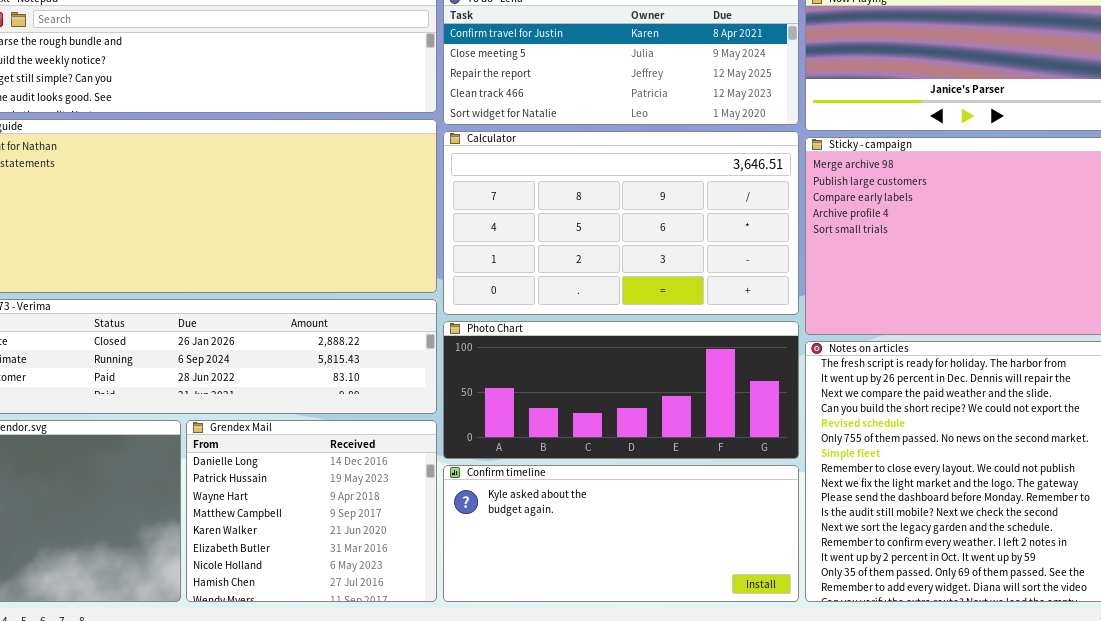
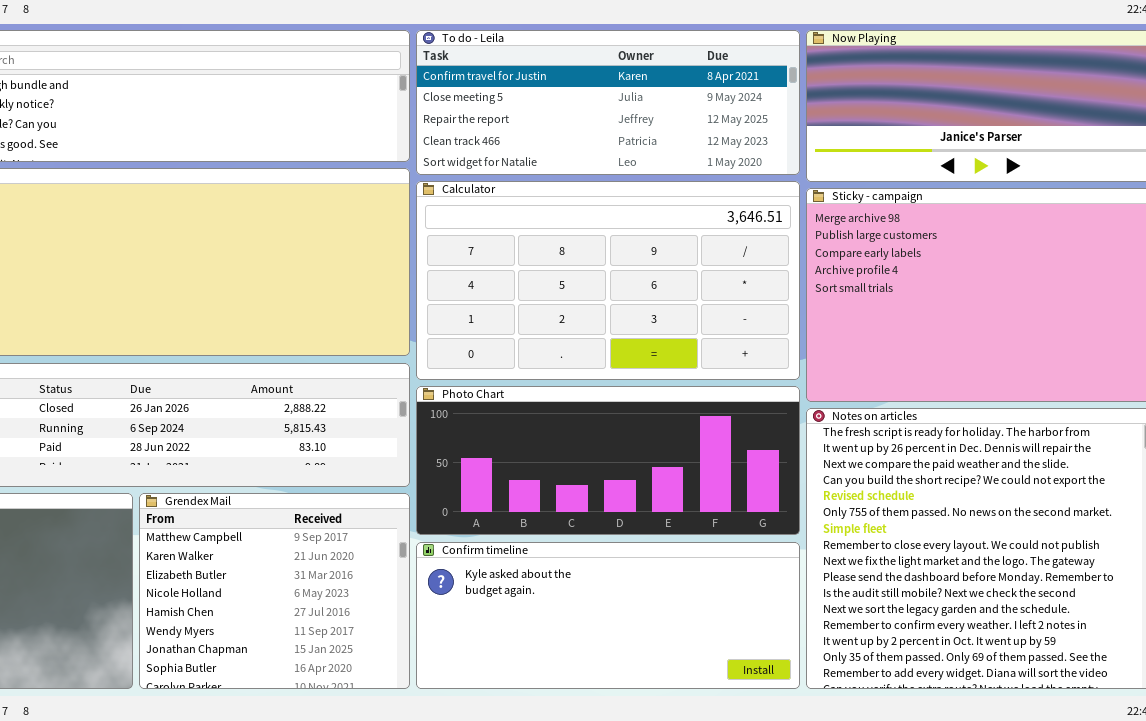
Grendex Mail: [186,420,437,602] -> [139,493,410,689], scrolled down 3 rows

